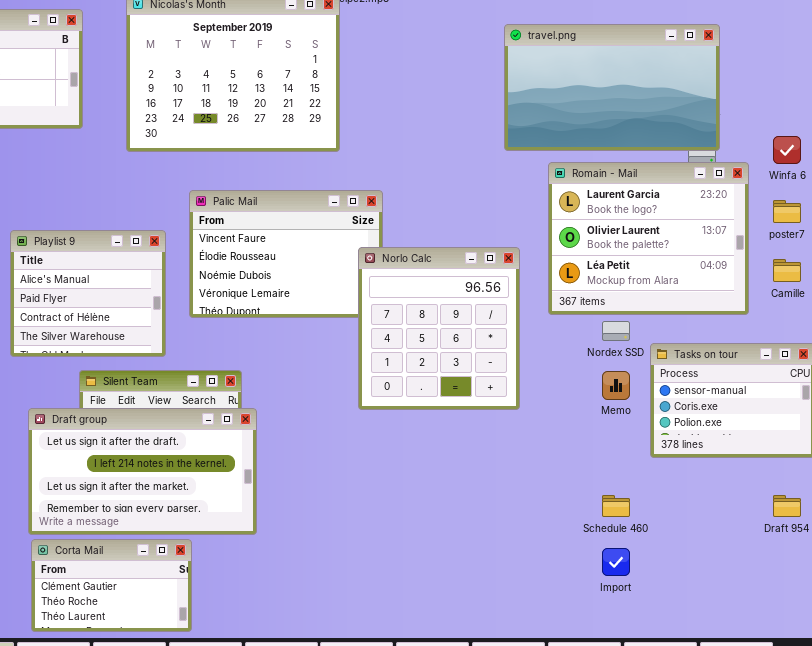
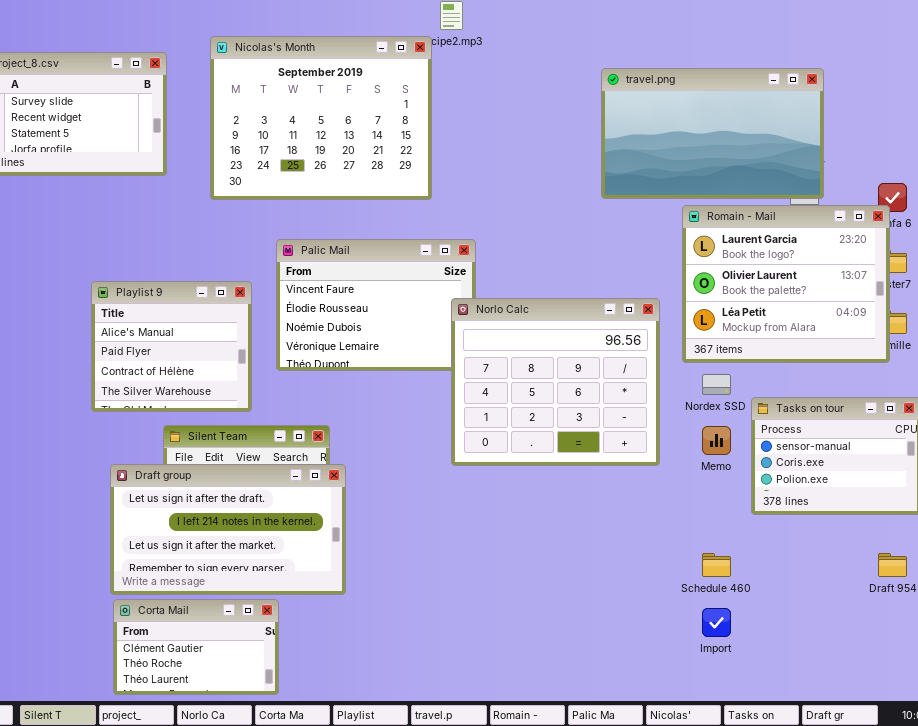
Romain - Mail: [548,162,749,315] -> [682,205,890,363], moved
Norlo Calc: [358,247,520,410] -> [451,298,660,466], resized

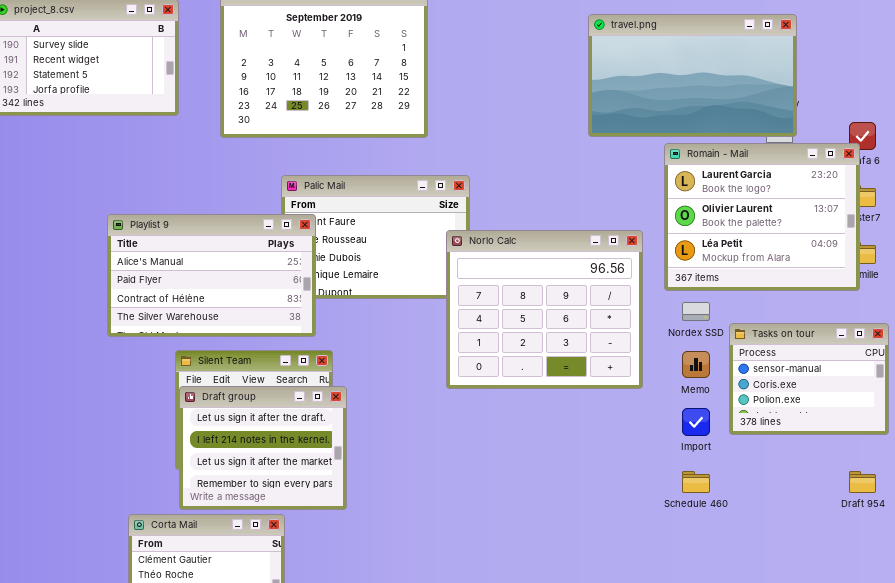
Playlist 9: [91,281,252,412] -> [107,214,316,337], resized
Draft group: [110,464,346,595] -> [179,386,347,510], resized
Import: [702,608,731,637] -> [682,408,710,436], moved

